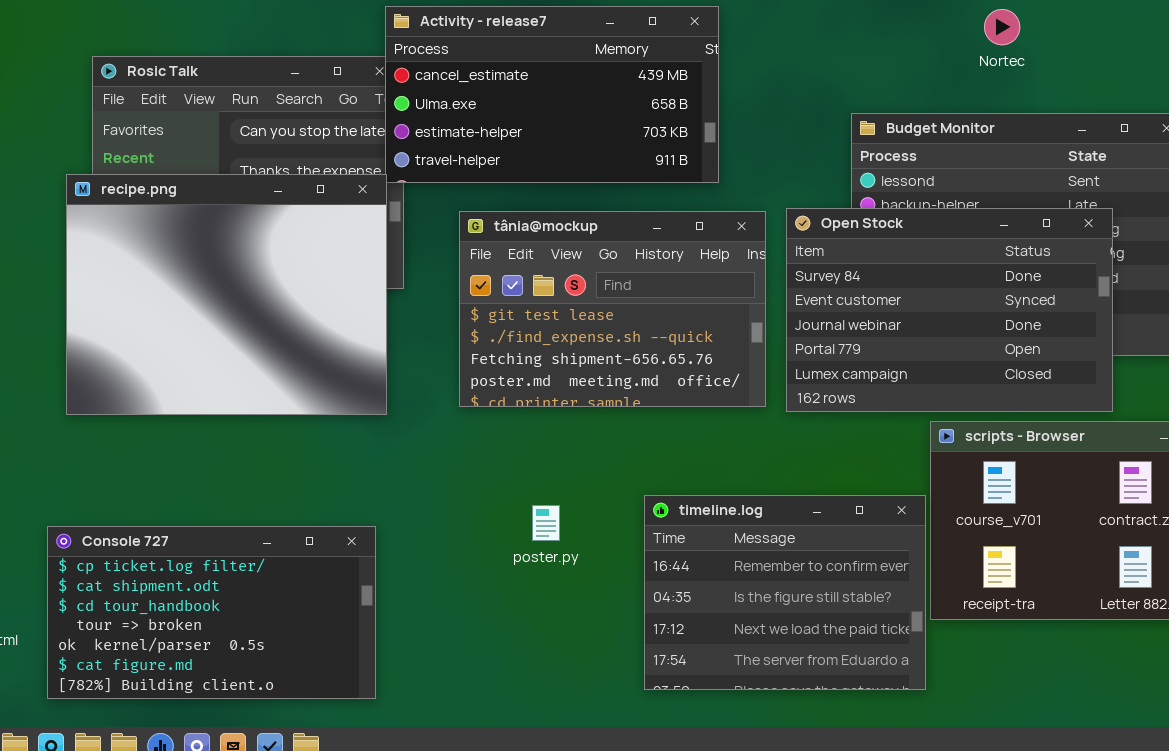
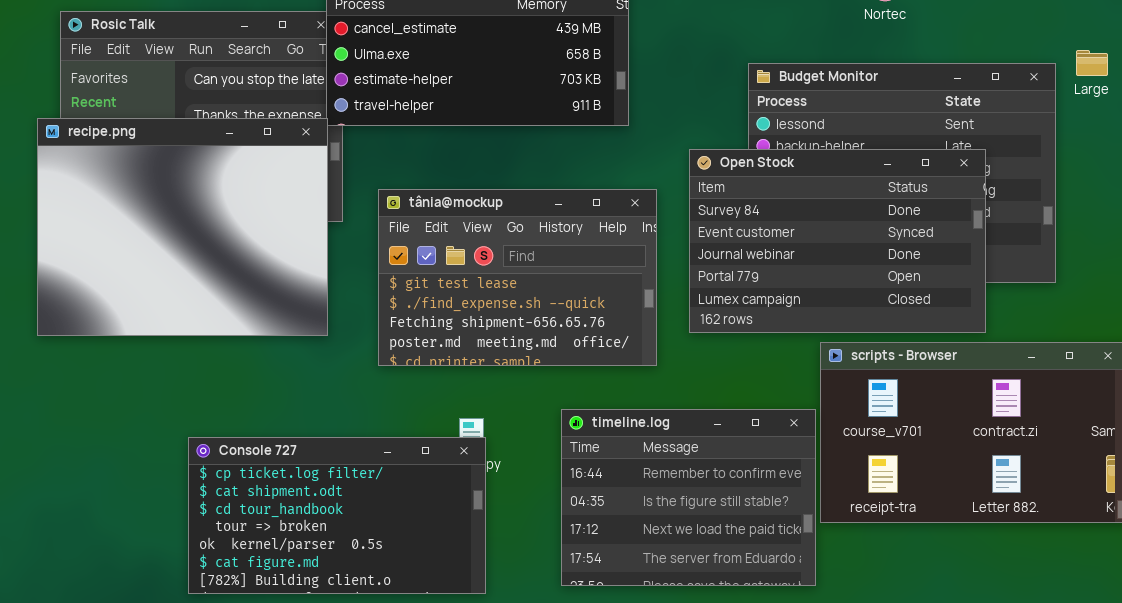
tânia@mockup: [459,211,766,407] -> [378,189,657,366], moved
Console 727: [47,526,376,699] -> [188,437,486,594], moved

